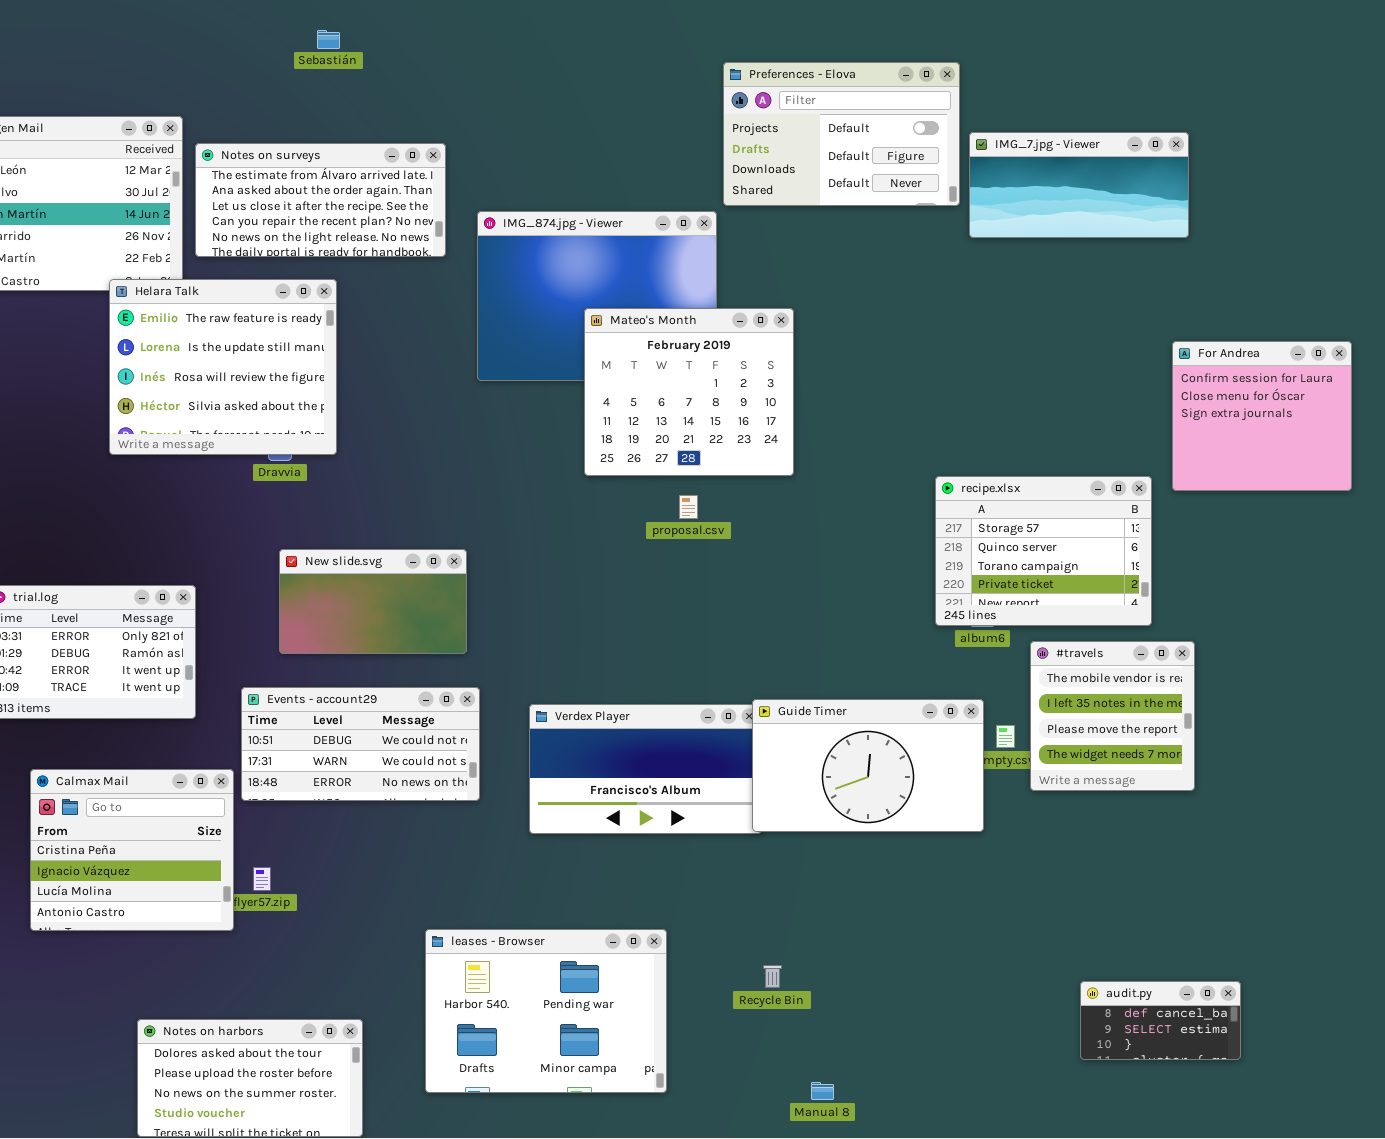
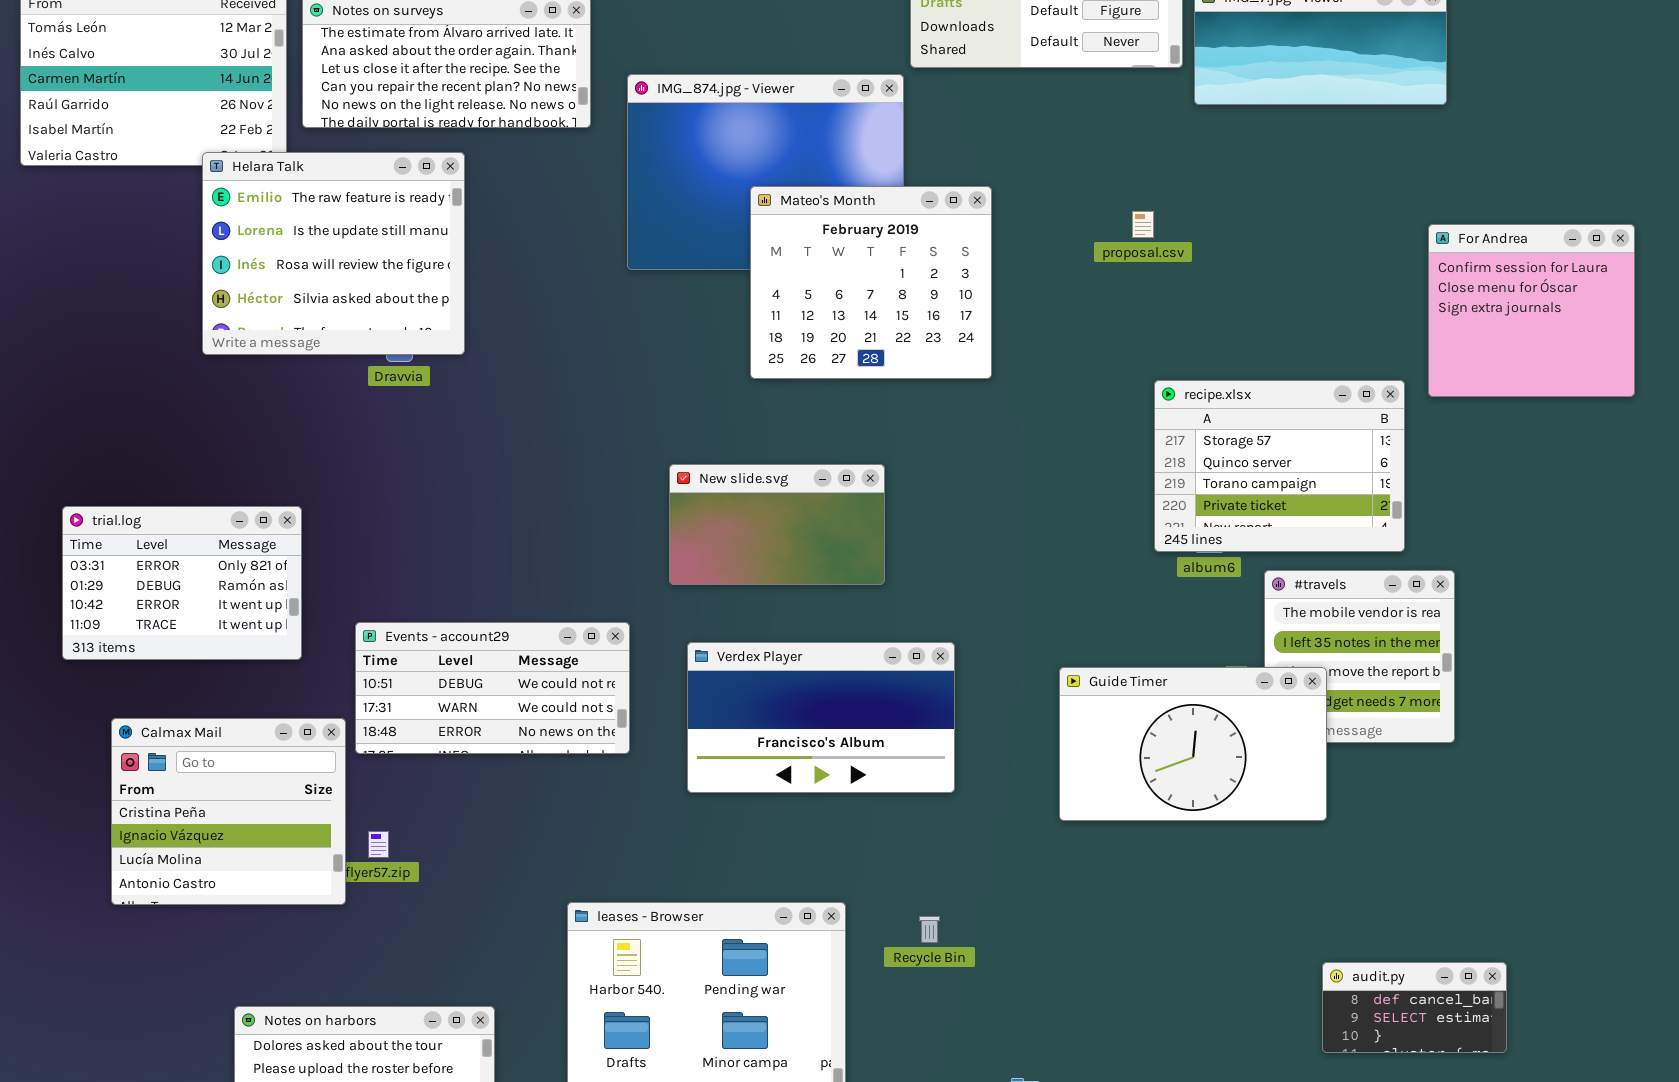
proposal.csv: [679,495,698,519] -> [1132,211,1154,238], moved
New slide.svg: [279,549,467,654] -> [669,464,885,585], moved
Guide Timer: [752,699,984,832] -> [1059,667,1327,821], moved
Recycle Bin: [763,965,782,988] -> [919,916,940,943], moved

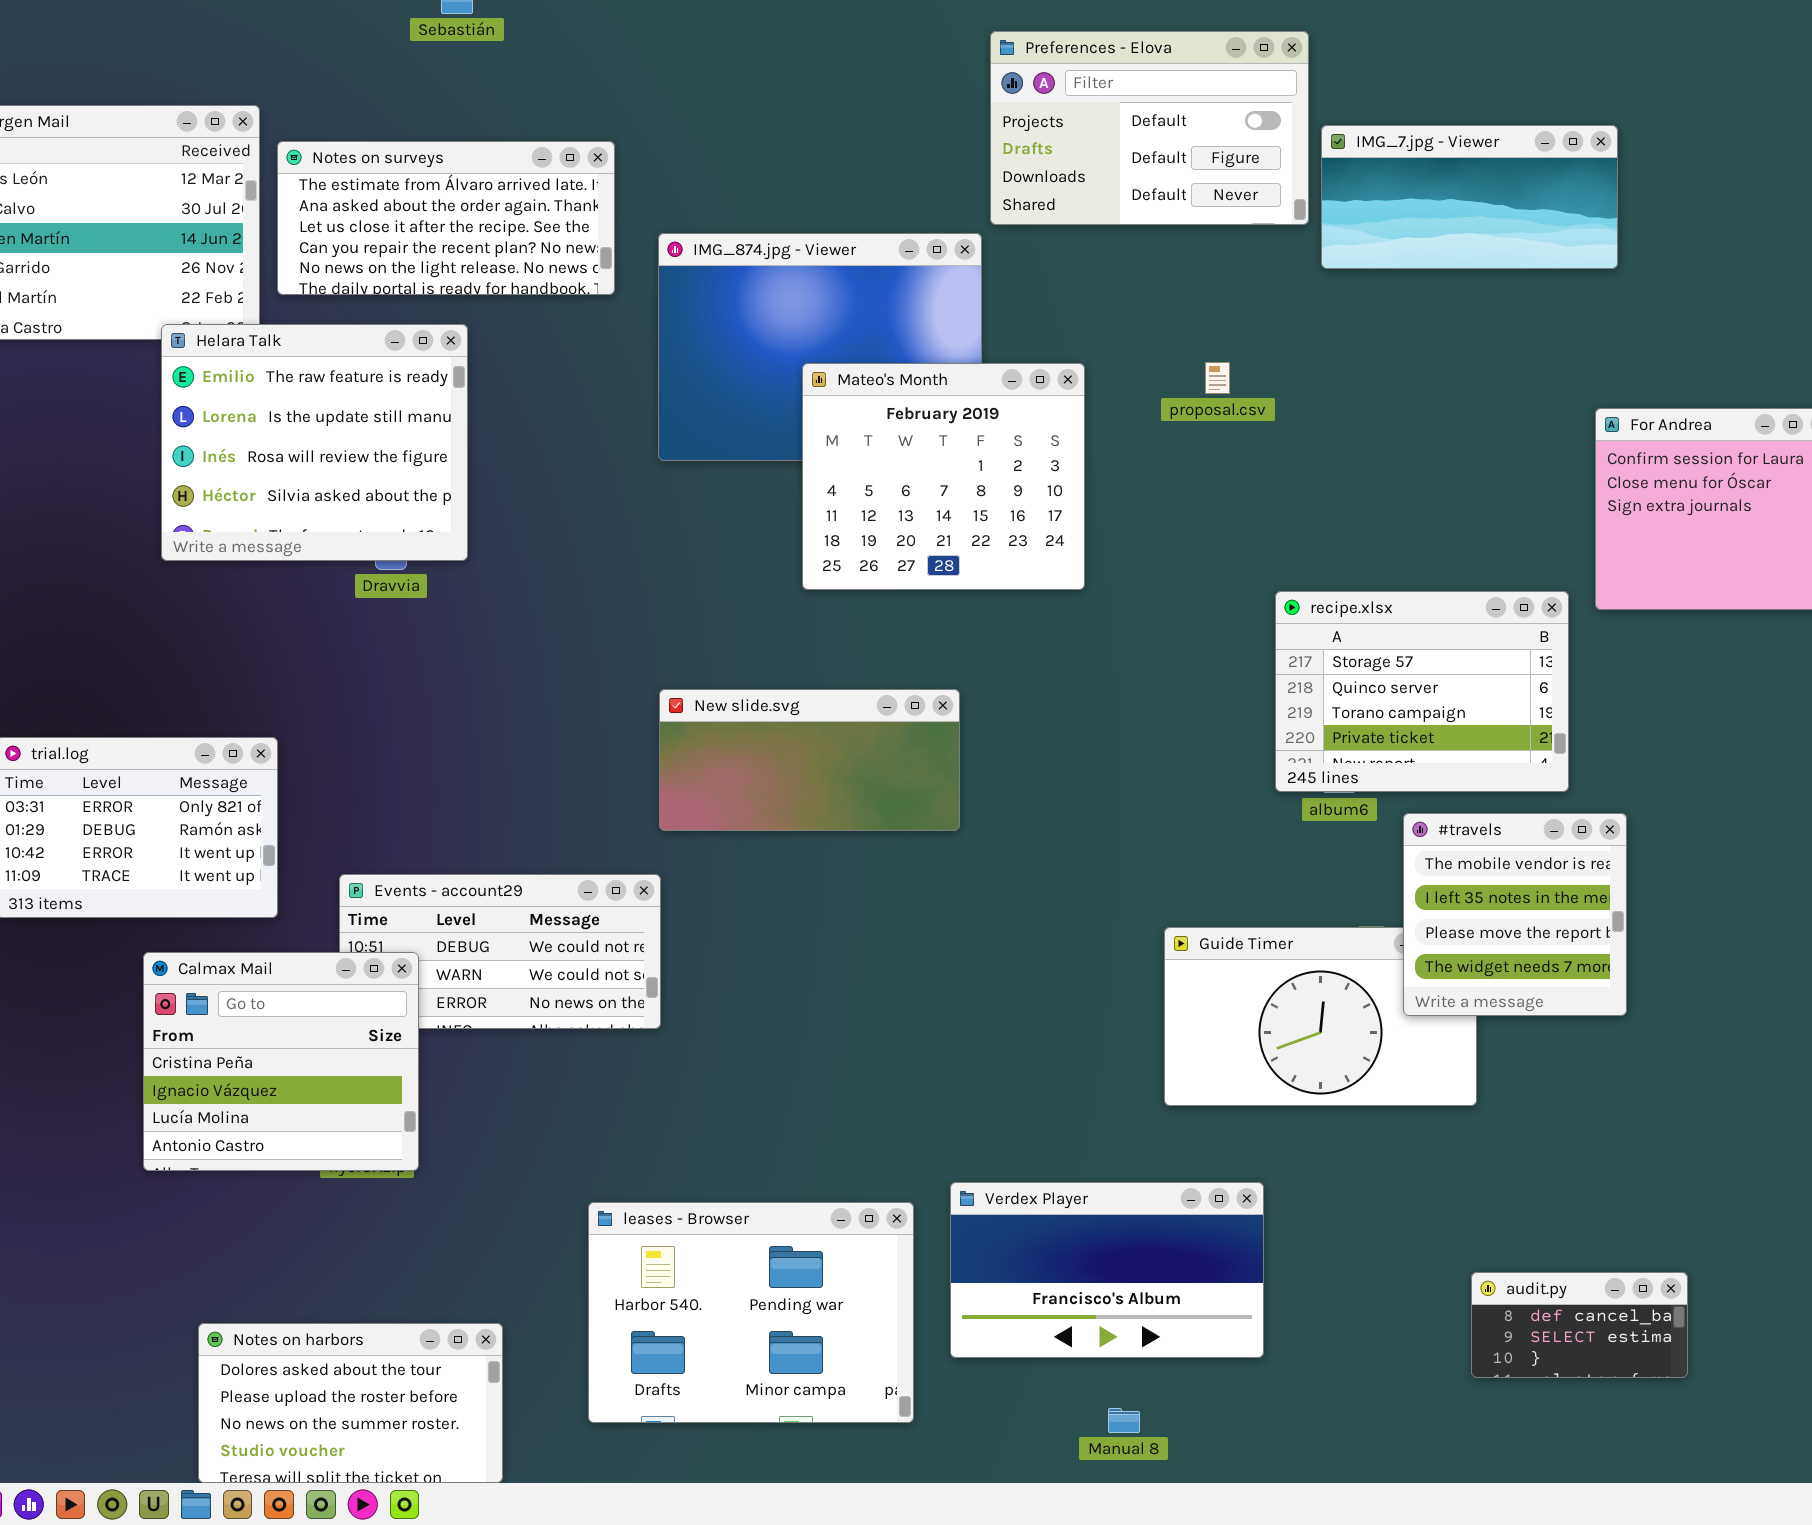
proposal.csv: [1132,211,1154,238] -> [1205,362,1230,394], moved
New slide.svg: [669,464,885,585] -> [659,689,960,831], resized
#travels: [1264,570,1455,743] -> [1403,813,1627,1016], raised
Verdex Player: [687,642,955,793] -> [950,1182,1264,1358], moved
Calmax Mail: [111,718,346,905] -> [143,952,419,1171], moved

